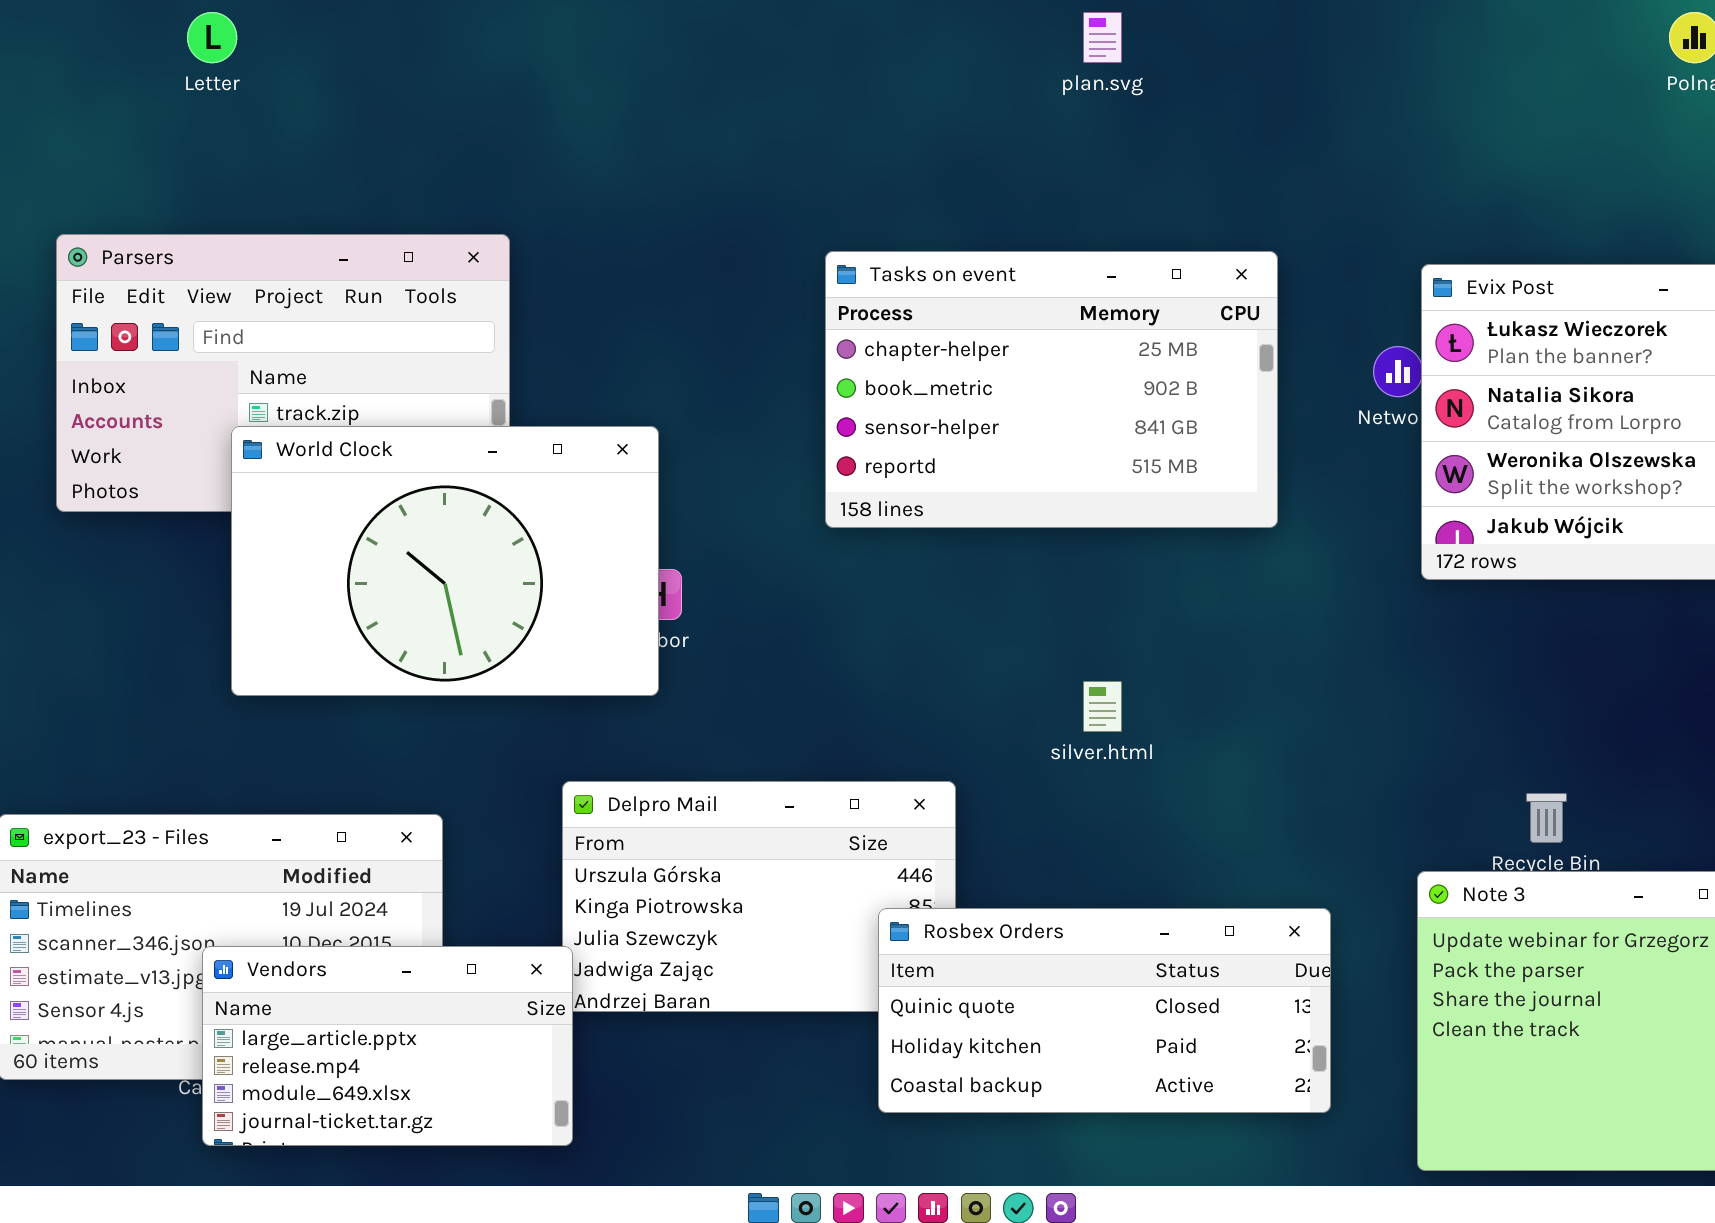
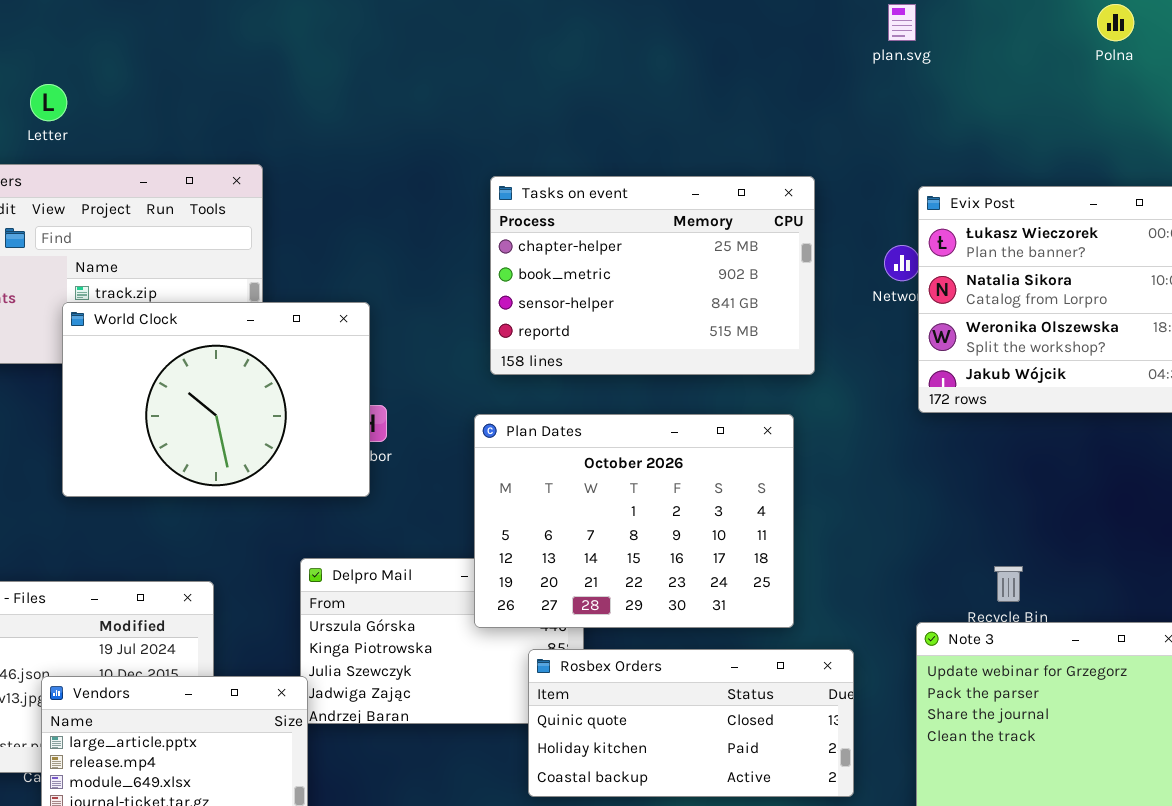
Letter: [187,12,237,63] -> [30,84,67,121], moved
plan.svg: [1083,12,1122,63] -> [888,4,916,41], moved
Plan Dates: none -> [474,414,794,628], opened

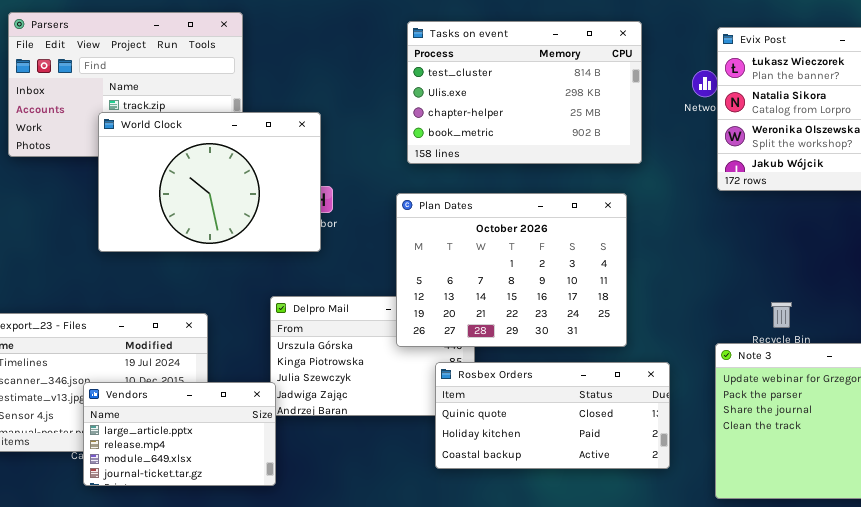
Tasks on event: [490,176,815,375] -> [407,21,642,164], scrolled up 2 rows

